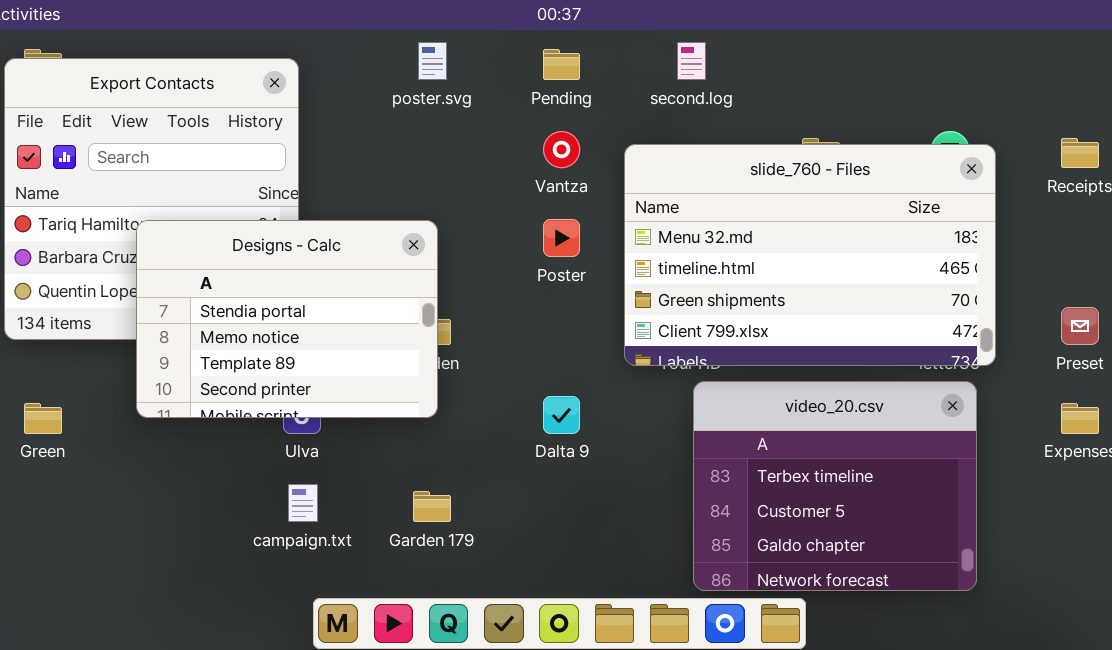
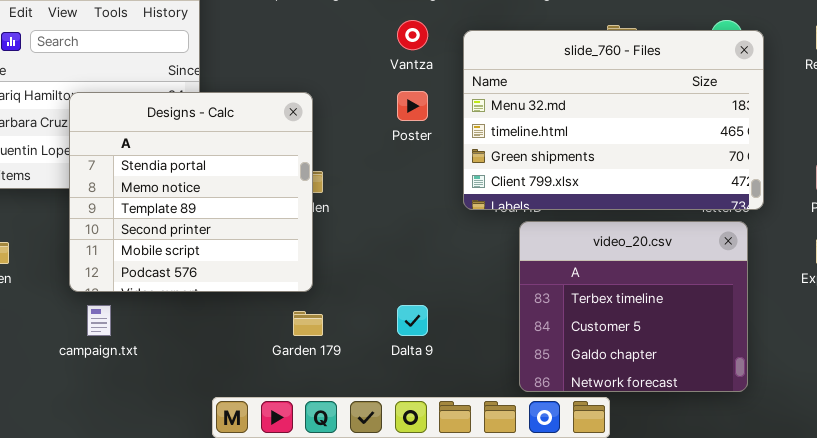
Designs - Calc: [136,220,438,418] -> [69,92,313,292], resized
Dalta 9: [543,396,580,434] -> [397,305,428,336], moved
campaign.txt: [288,484,318,522] -> [87,305,111,336], moved

